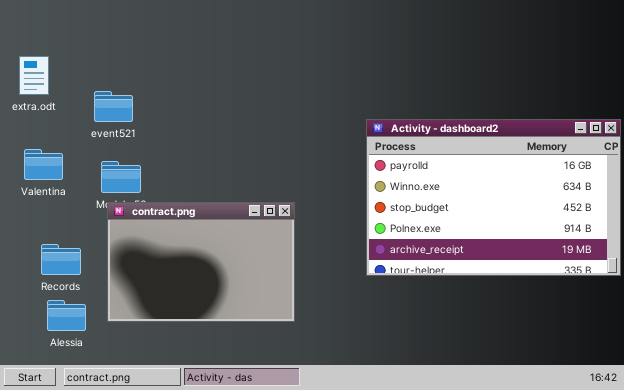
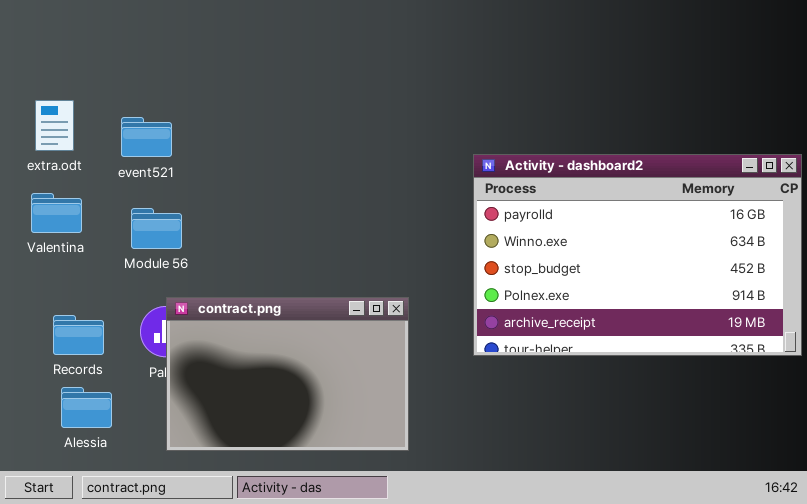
extra.odt: [19,56,49,95] -> [35,100,74,151], moved
contract.png: [107,202,295,322] -> [166,297,409,451], moved

